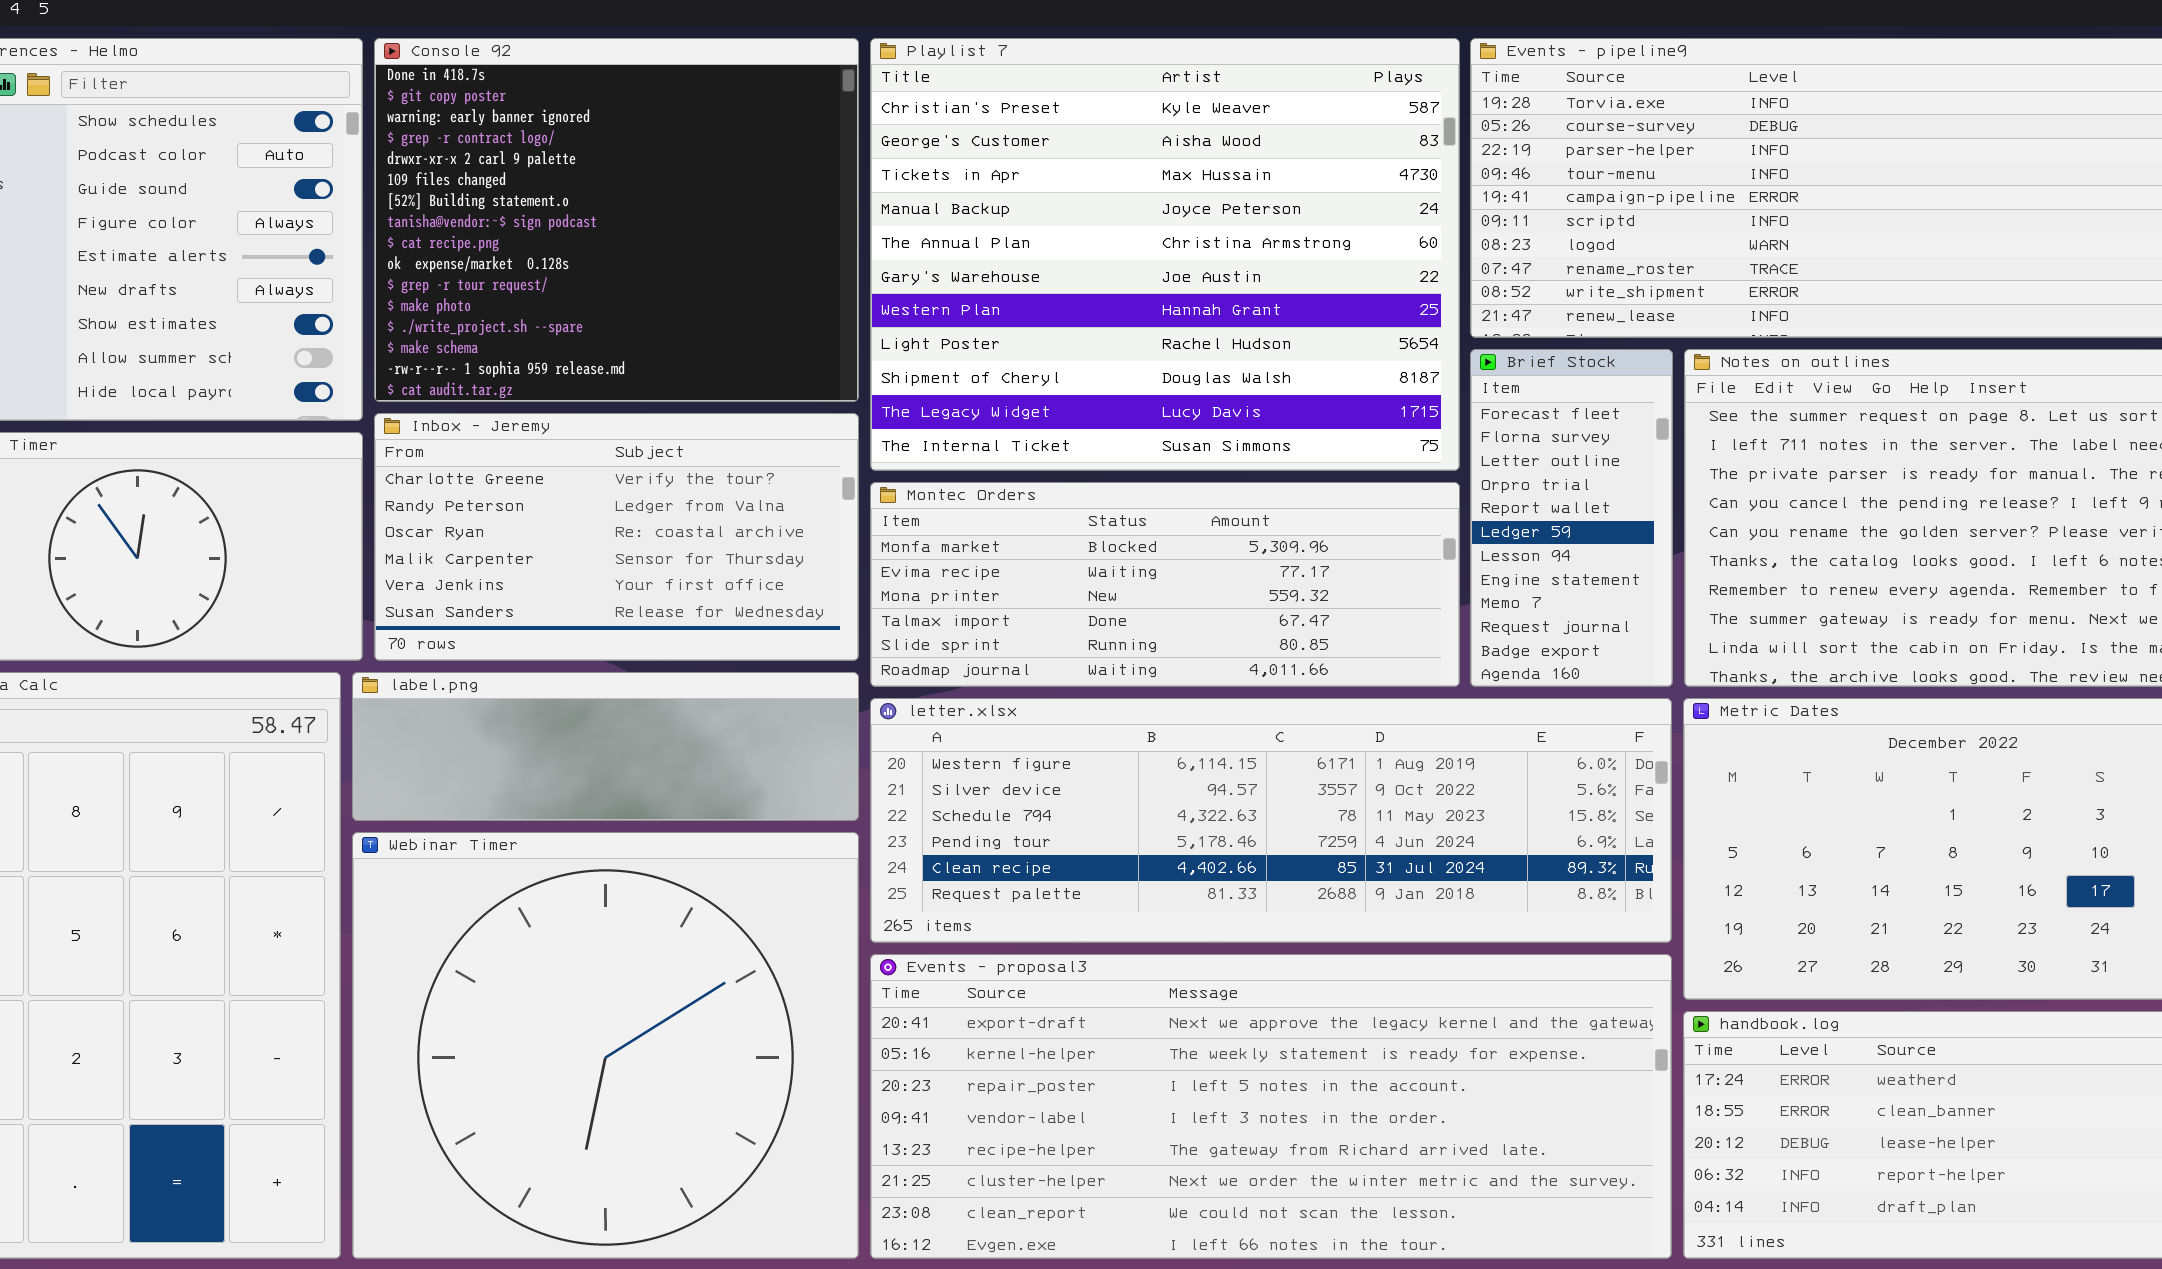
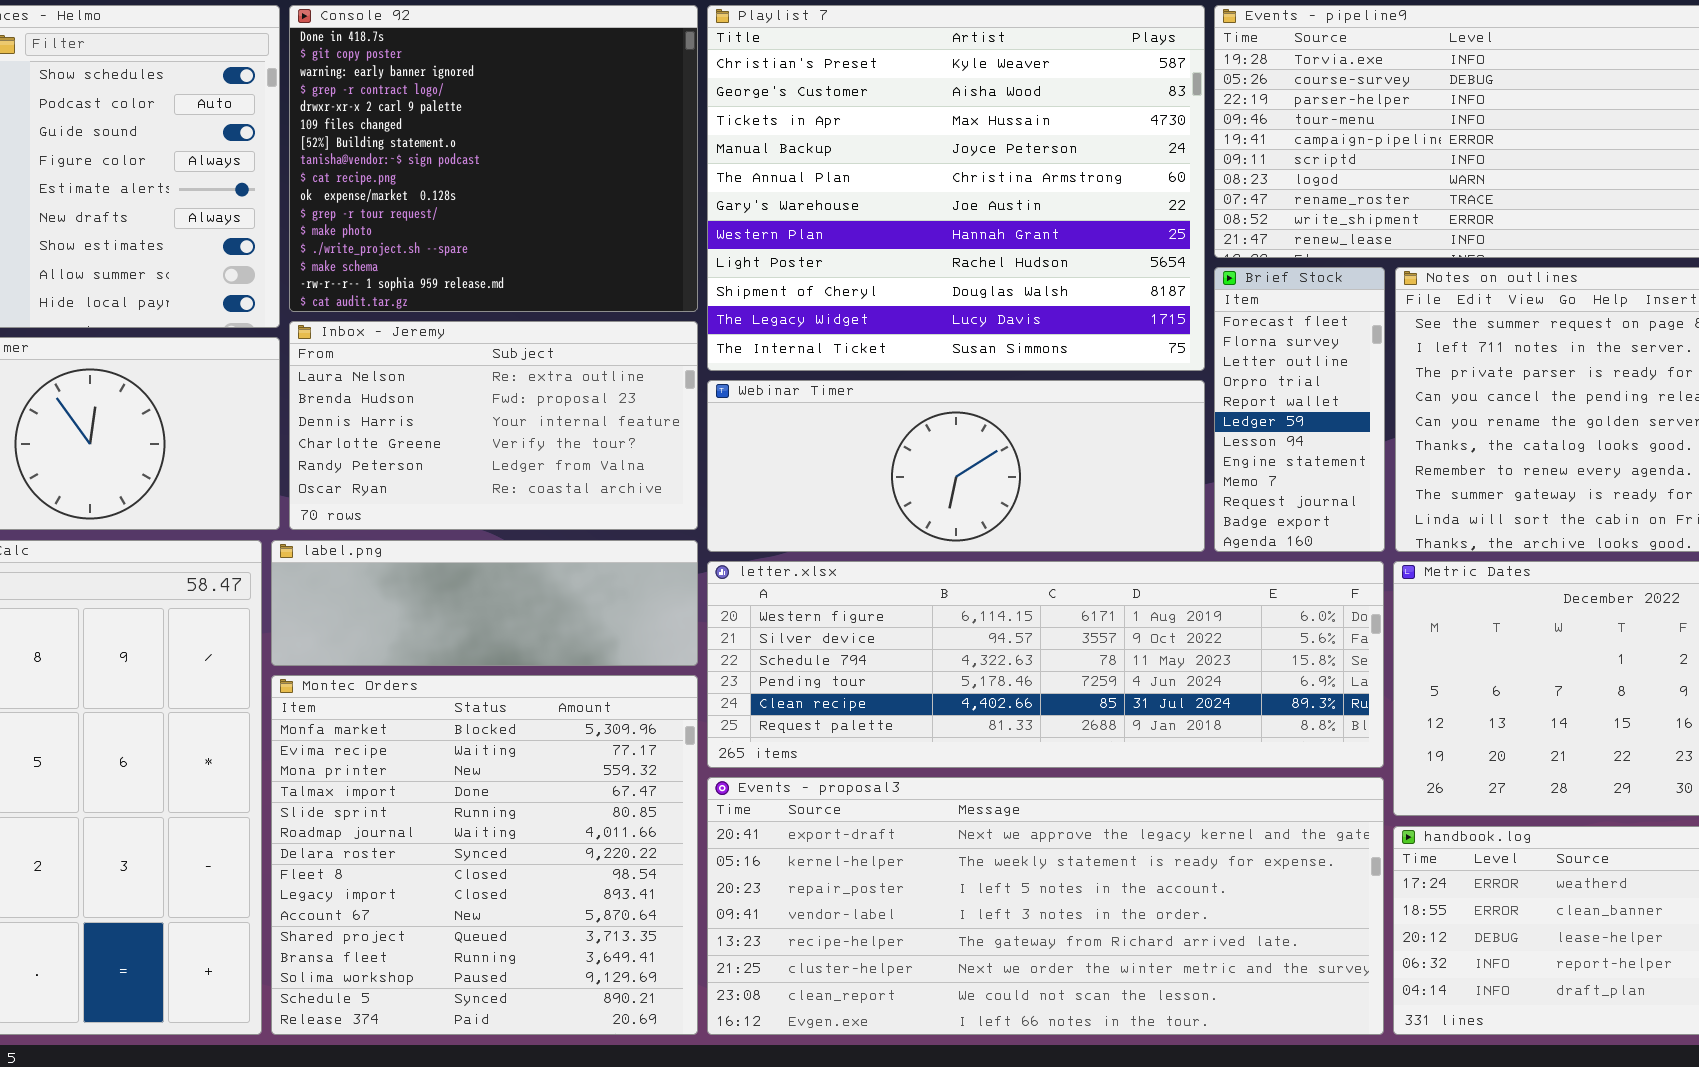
Inbox - Jeremy: [374,413,859,661] -> [289,321,698,530], scrolled up 3 rows
Montec Orders: [870,482,1460,687] -> [271,675,698,1035], moved, resized
Webinar Timer: [352,832,859,1259] -> [707,380,1205,552], moved, resized

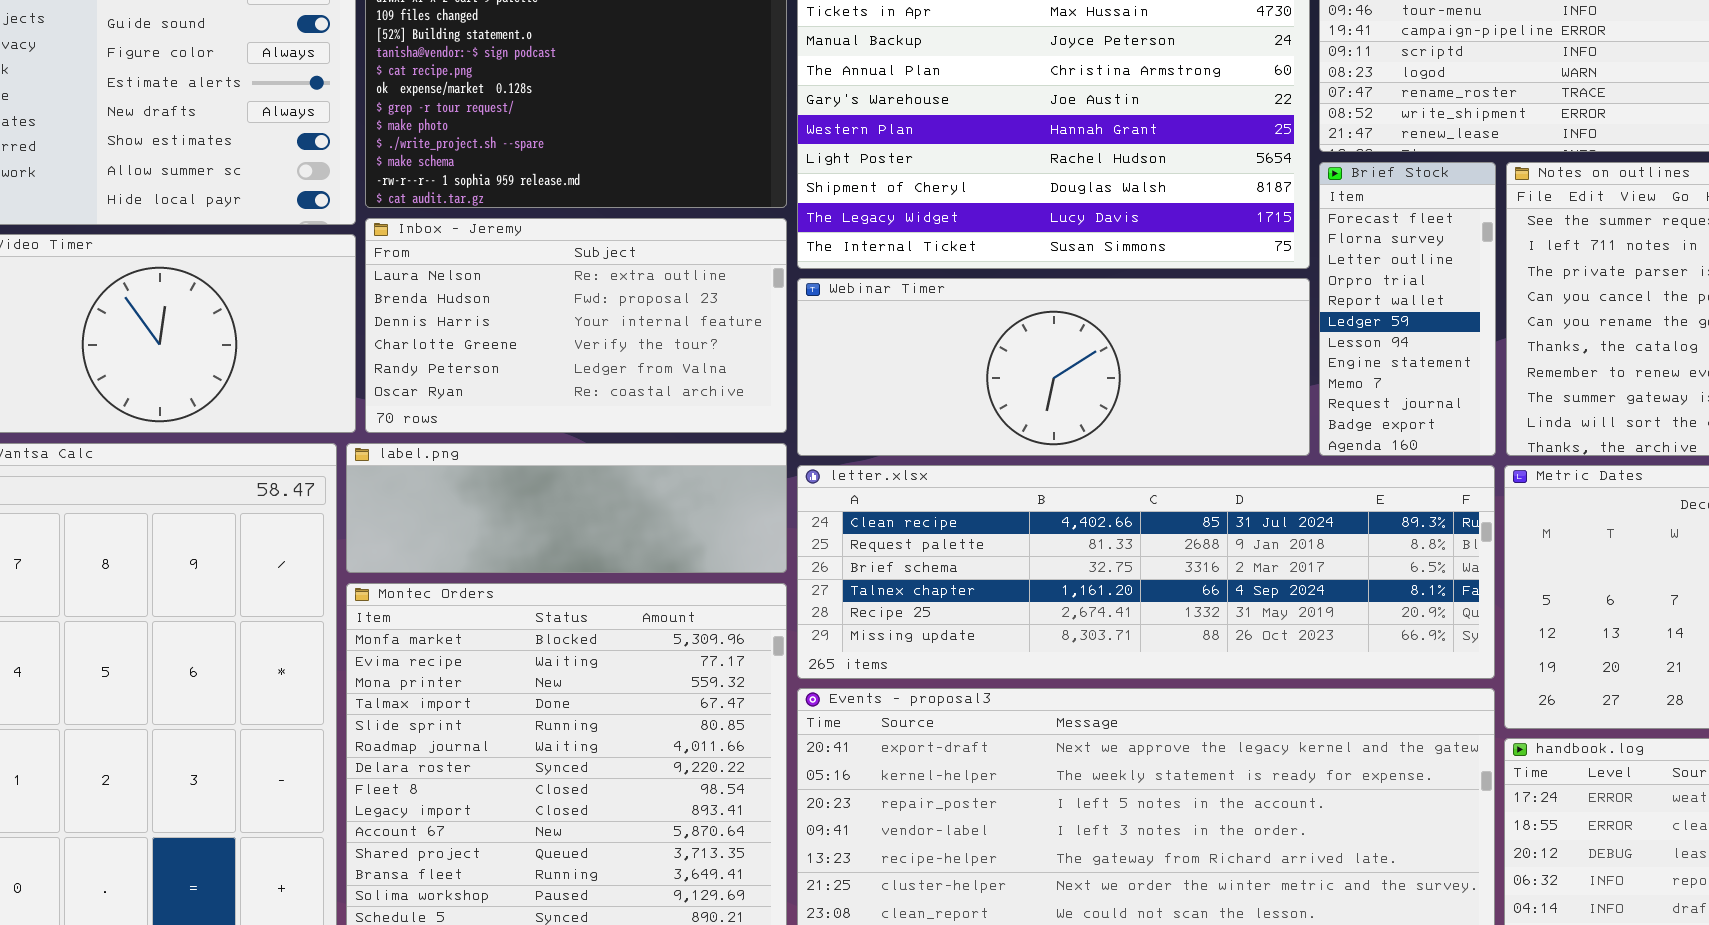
letter.xlsx: [707,561,1384,768] -> [797,465,1495,679], scrolled down 4 rows

